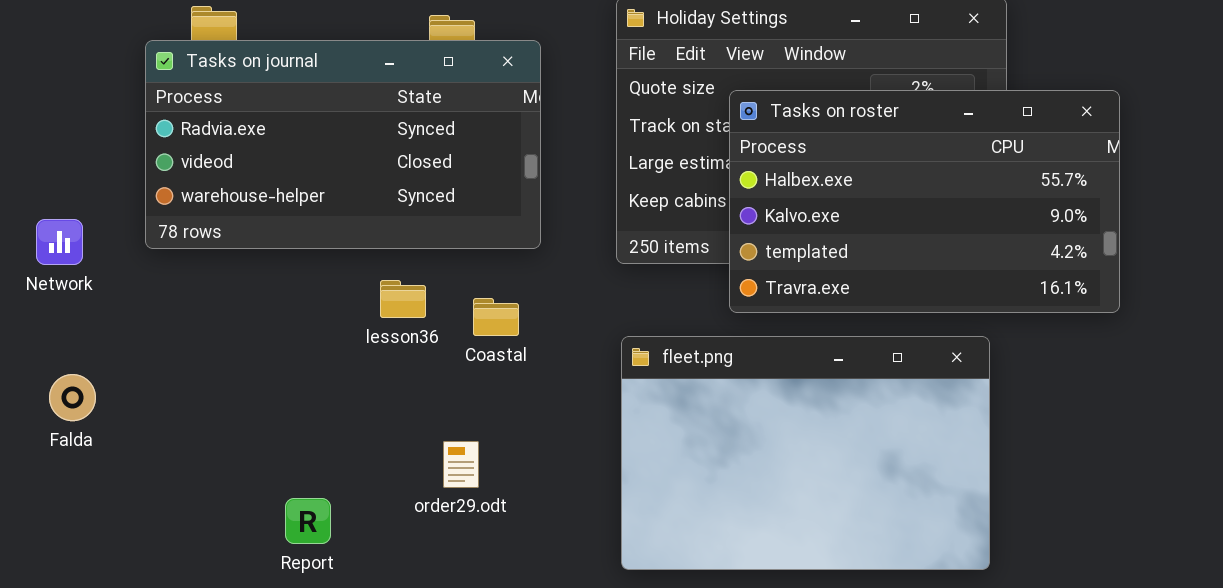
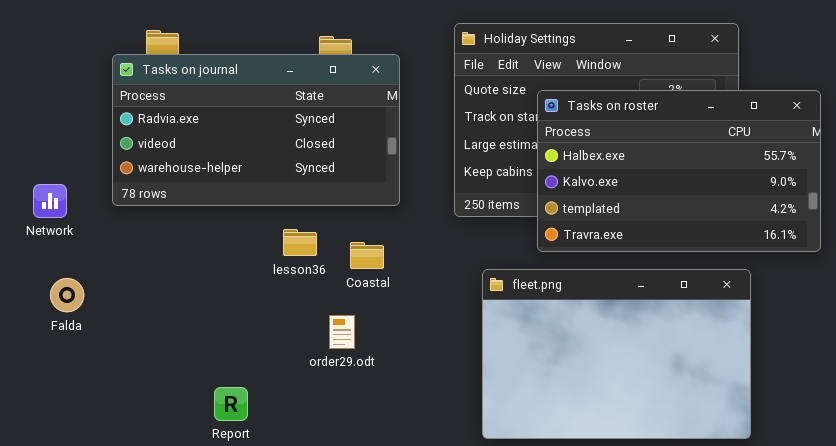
fleet.png: [621,336,990,570] -> [482,269,751,439], moved
Falda: [49,374,96,421] -> [50,278,84,312], moved
order29.odt: [443,441,479,488] -> [329,315,355,349], moved

